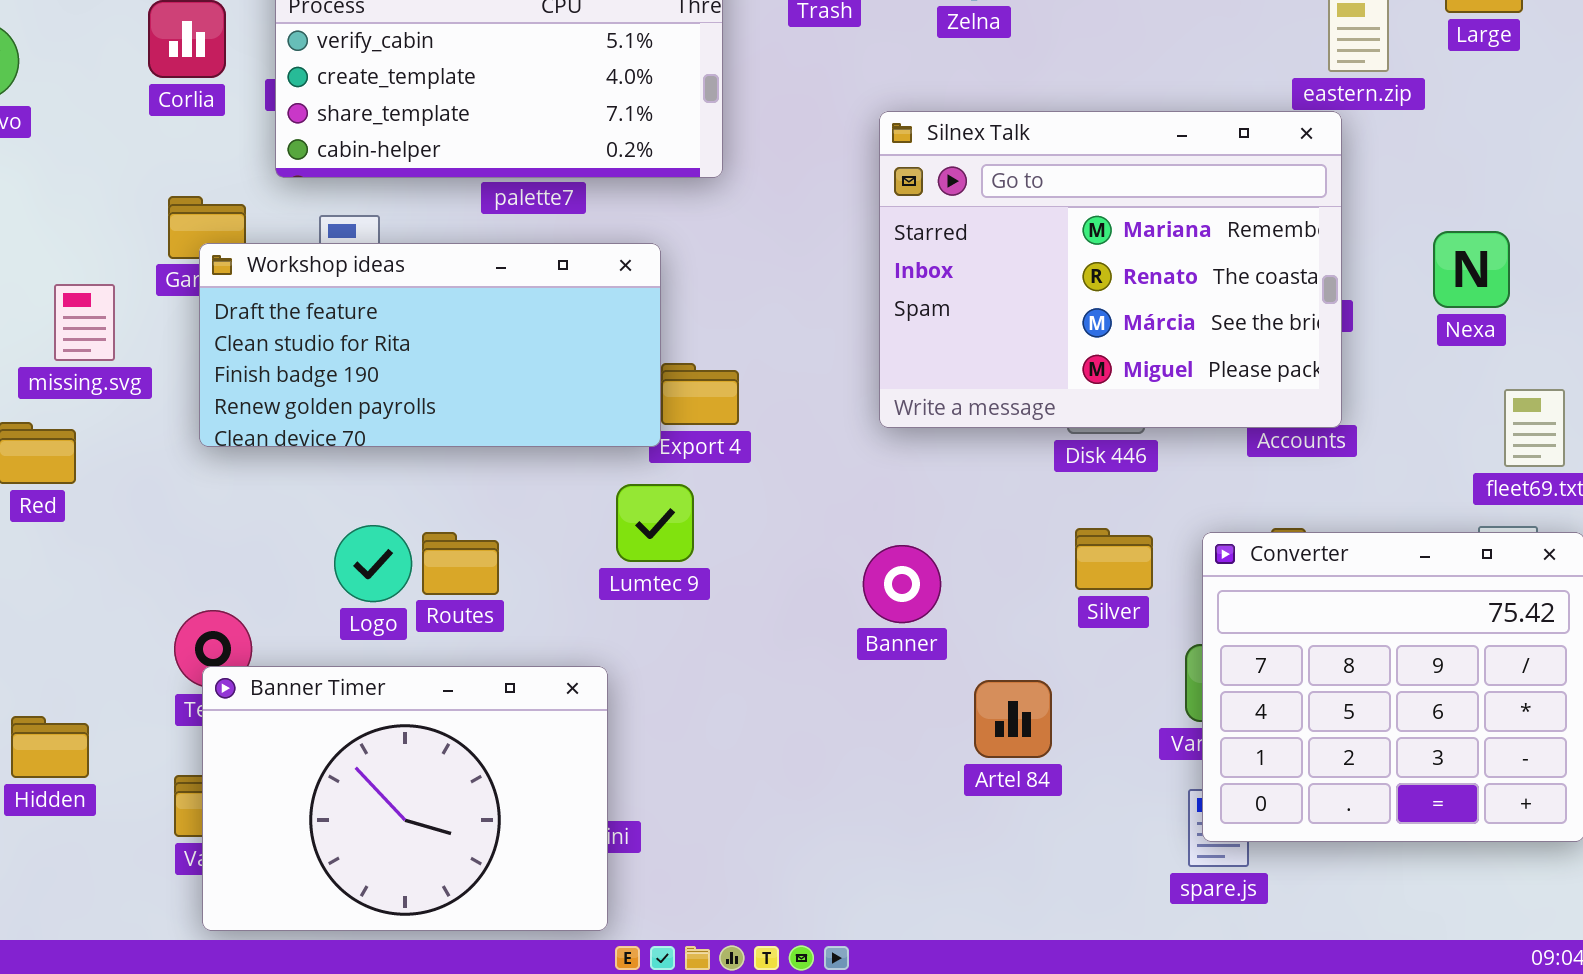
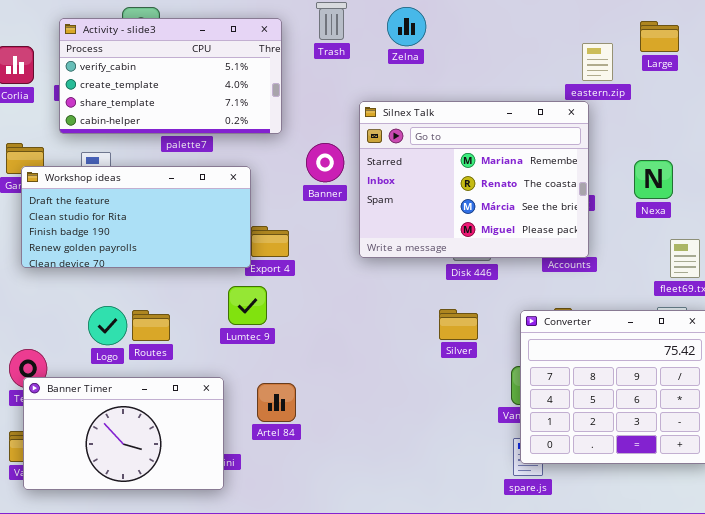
Silver: [1075,528,1153,590] -> [439,309,478,340], moved
Banner: [863,545,941,623] -> [306,143,344,182], moved
Banner Timer: [202,666,608,931] -> [23,377,224,490], resized
Artel 84: [974,680,1052,758] -> [257,383,296,422], moved

